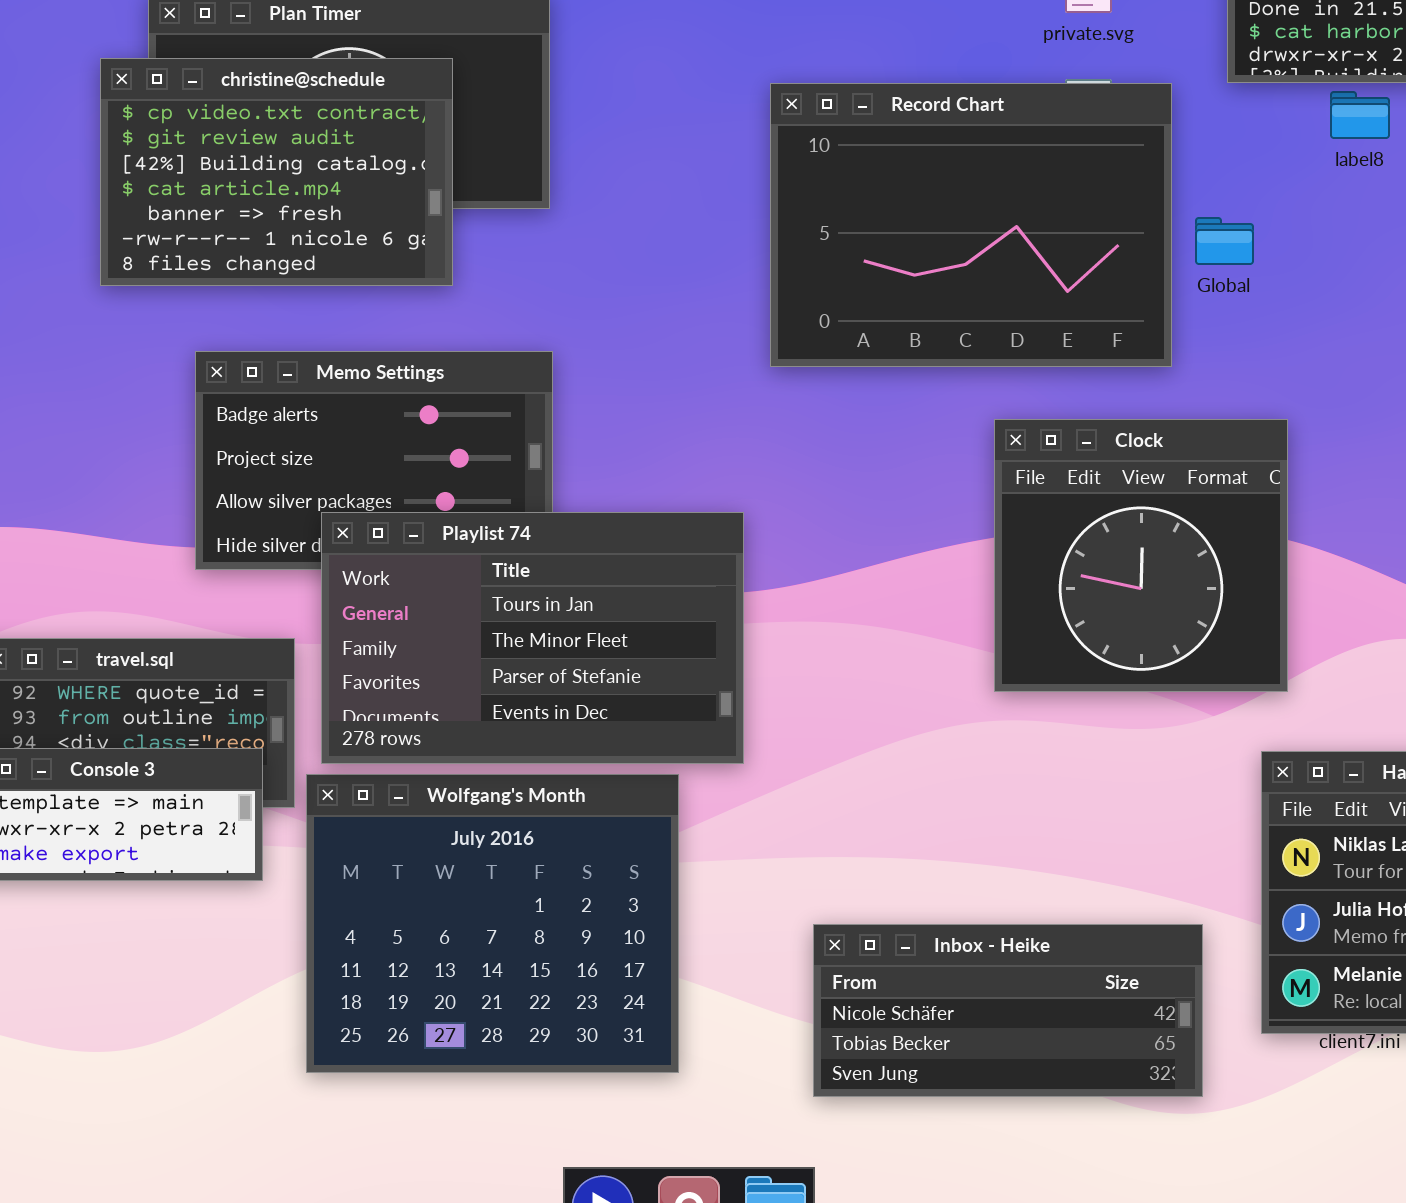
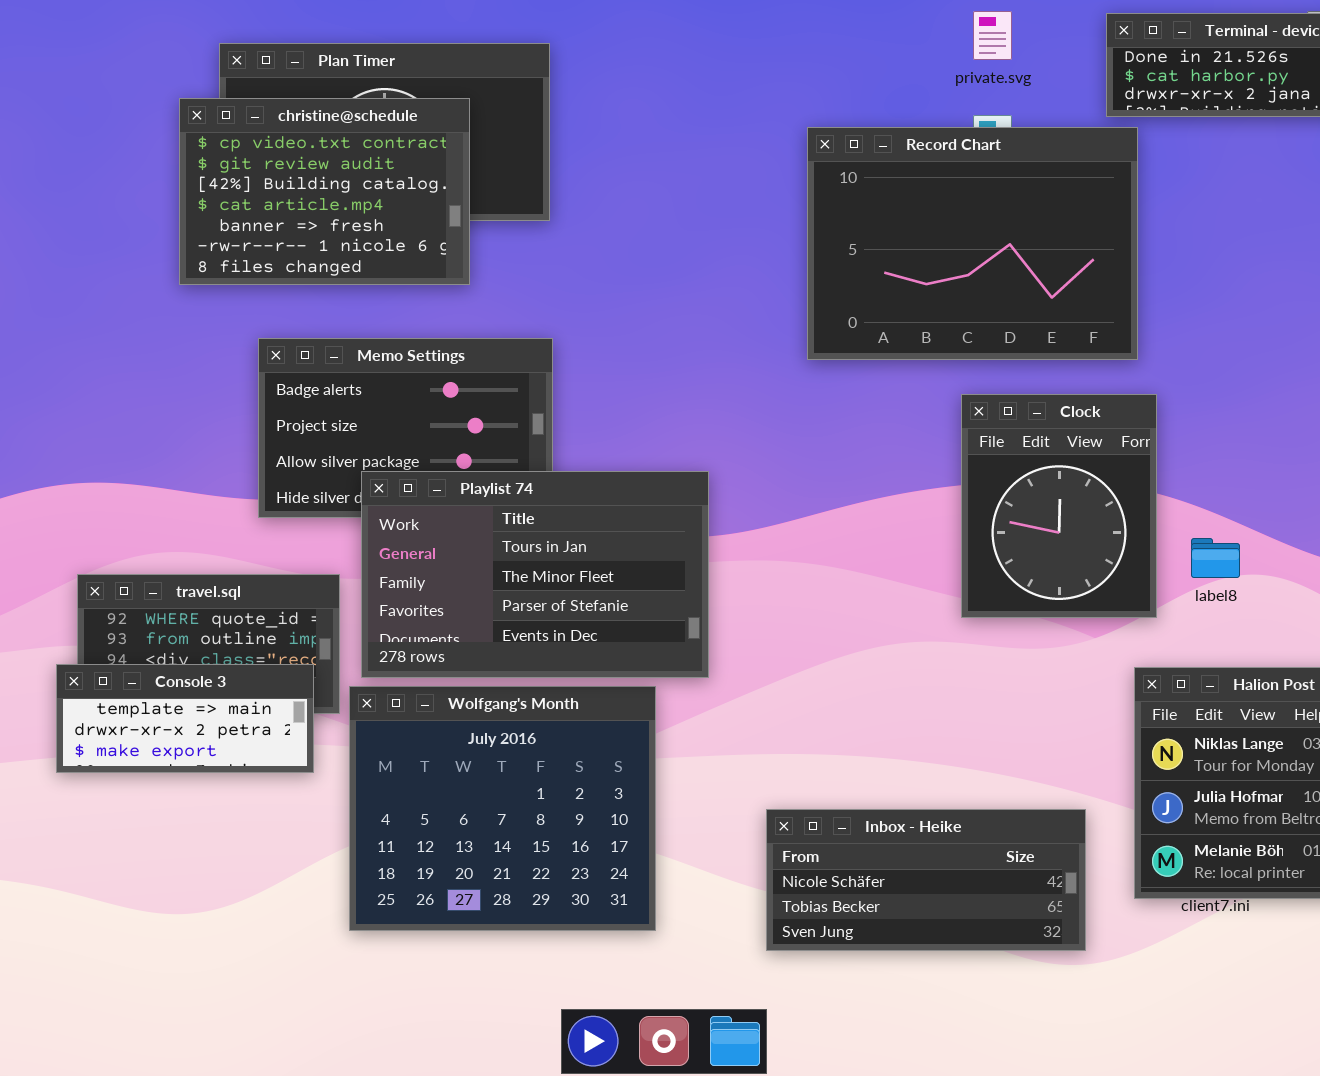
Record Chart: [770,83,1172,367] -> [807,127,1138,360], moved
label8: [1330,91,1390,139] -> [1191,538,1240,578], moved
Clock: [994,419,1288,692] -> [961,394,1157,618], resized

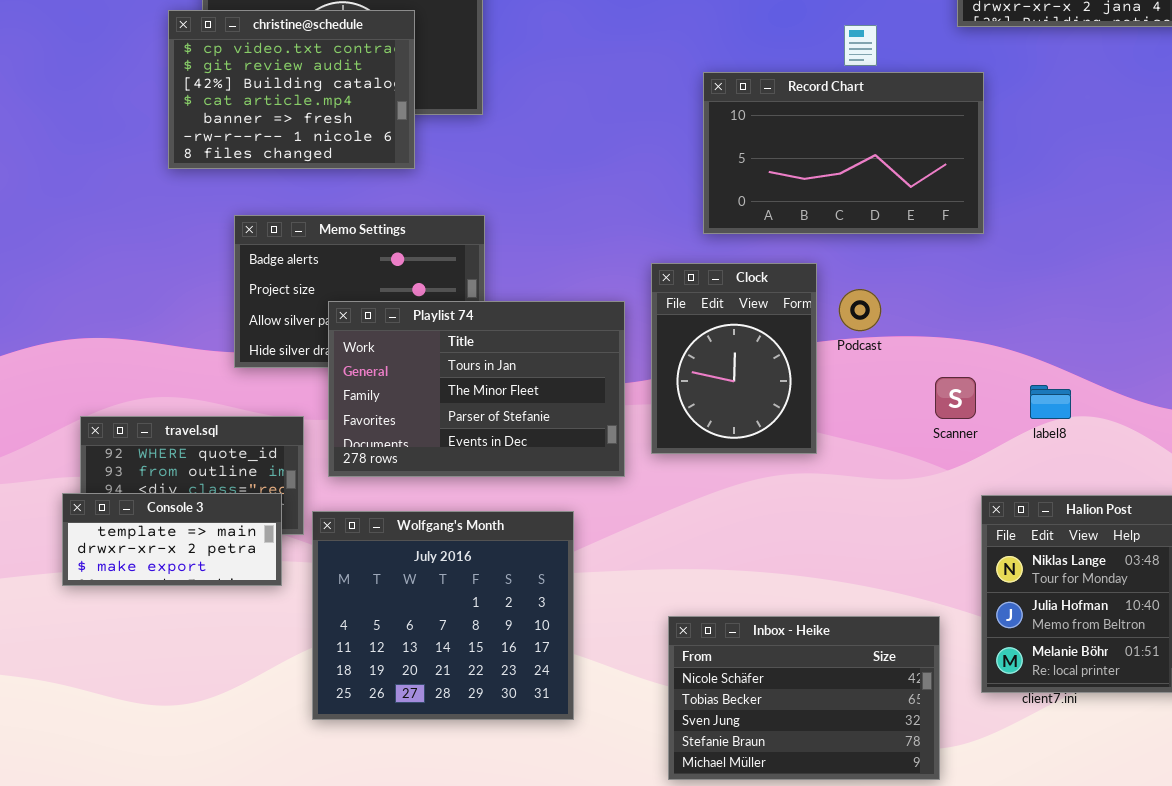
Record Chart: [807,127,1138,360] -> [703,72,984,234], resized
Clock: [961,394,1157,618] -> [651,263,817,454], moved
Playlist 74: [361,471,709,678] -> [328,301,625,477], moved
Inbox - Heike: [766,809,1086,951] -> [668,616,940,780], resized

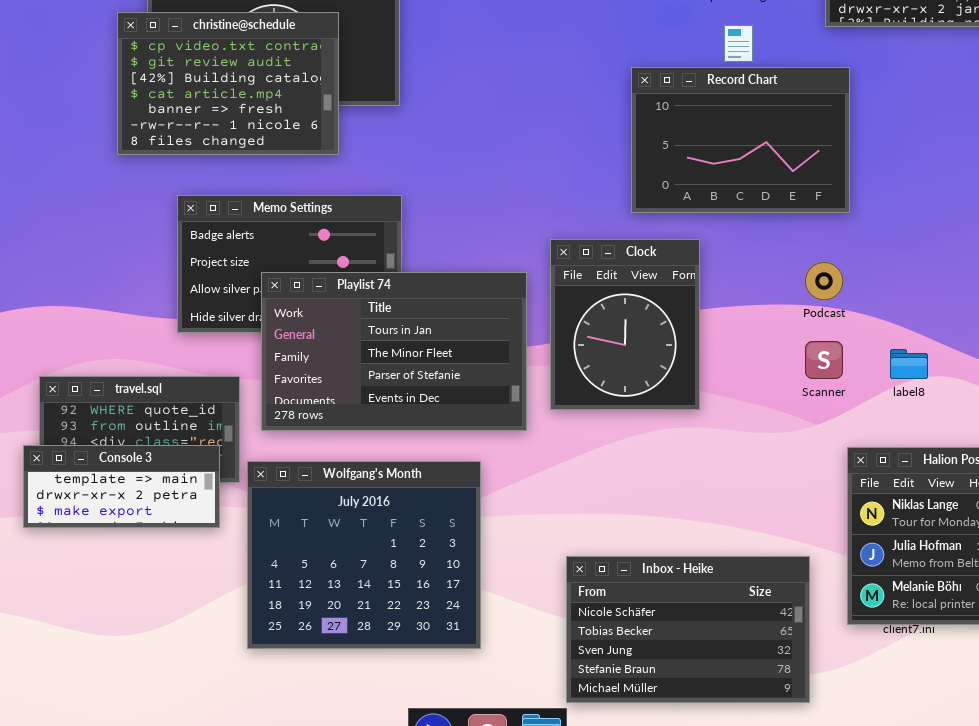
Record Chart: [703,72,984,234] -> [631,67,850,213], resized
Podcast: [839,289,881,331] -> [805,262,843,300], moved

